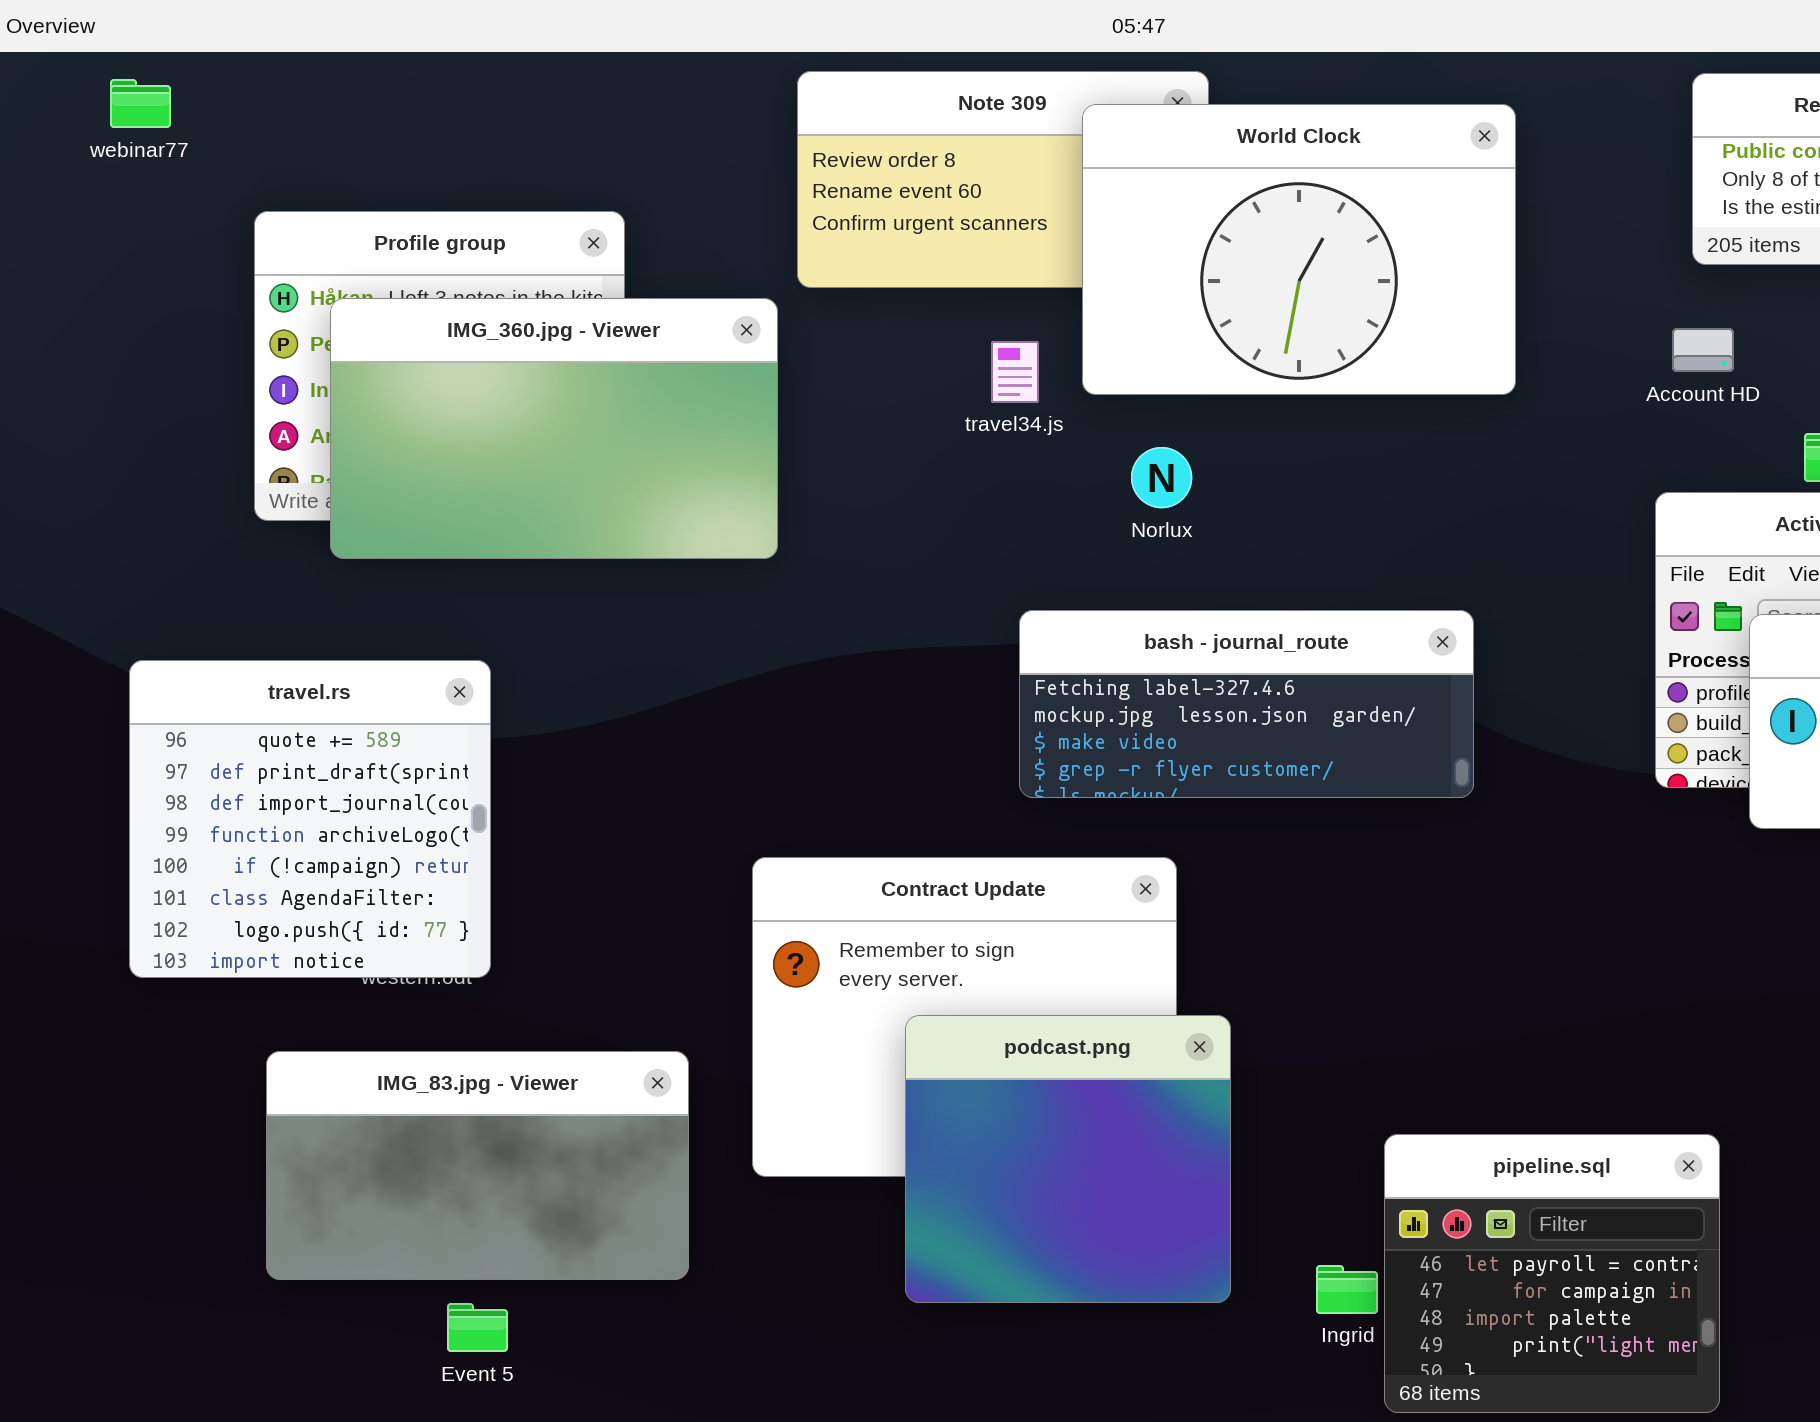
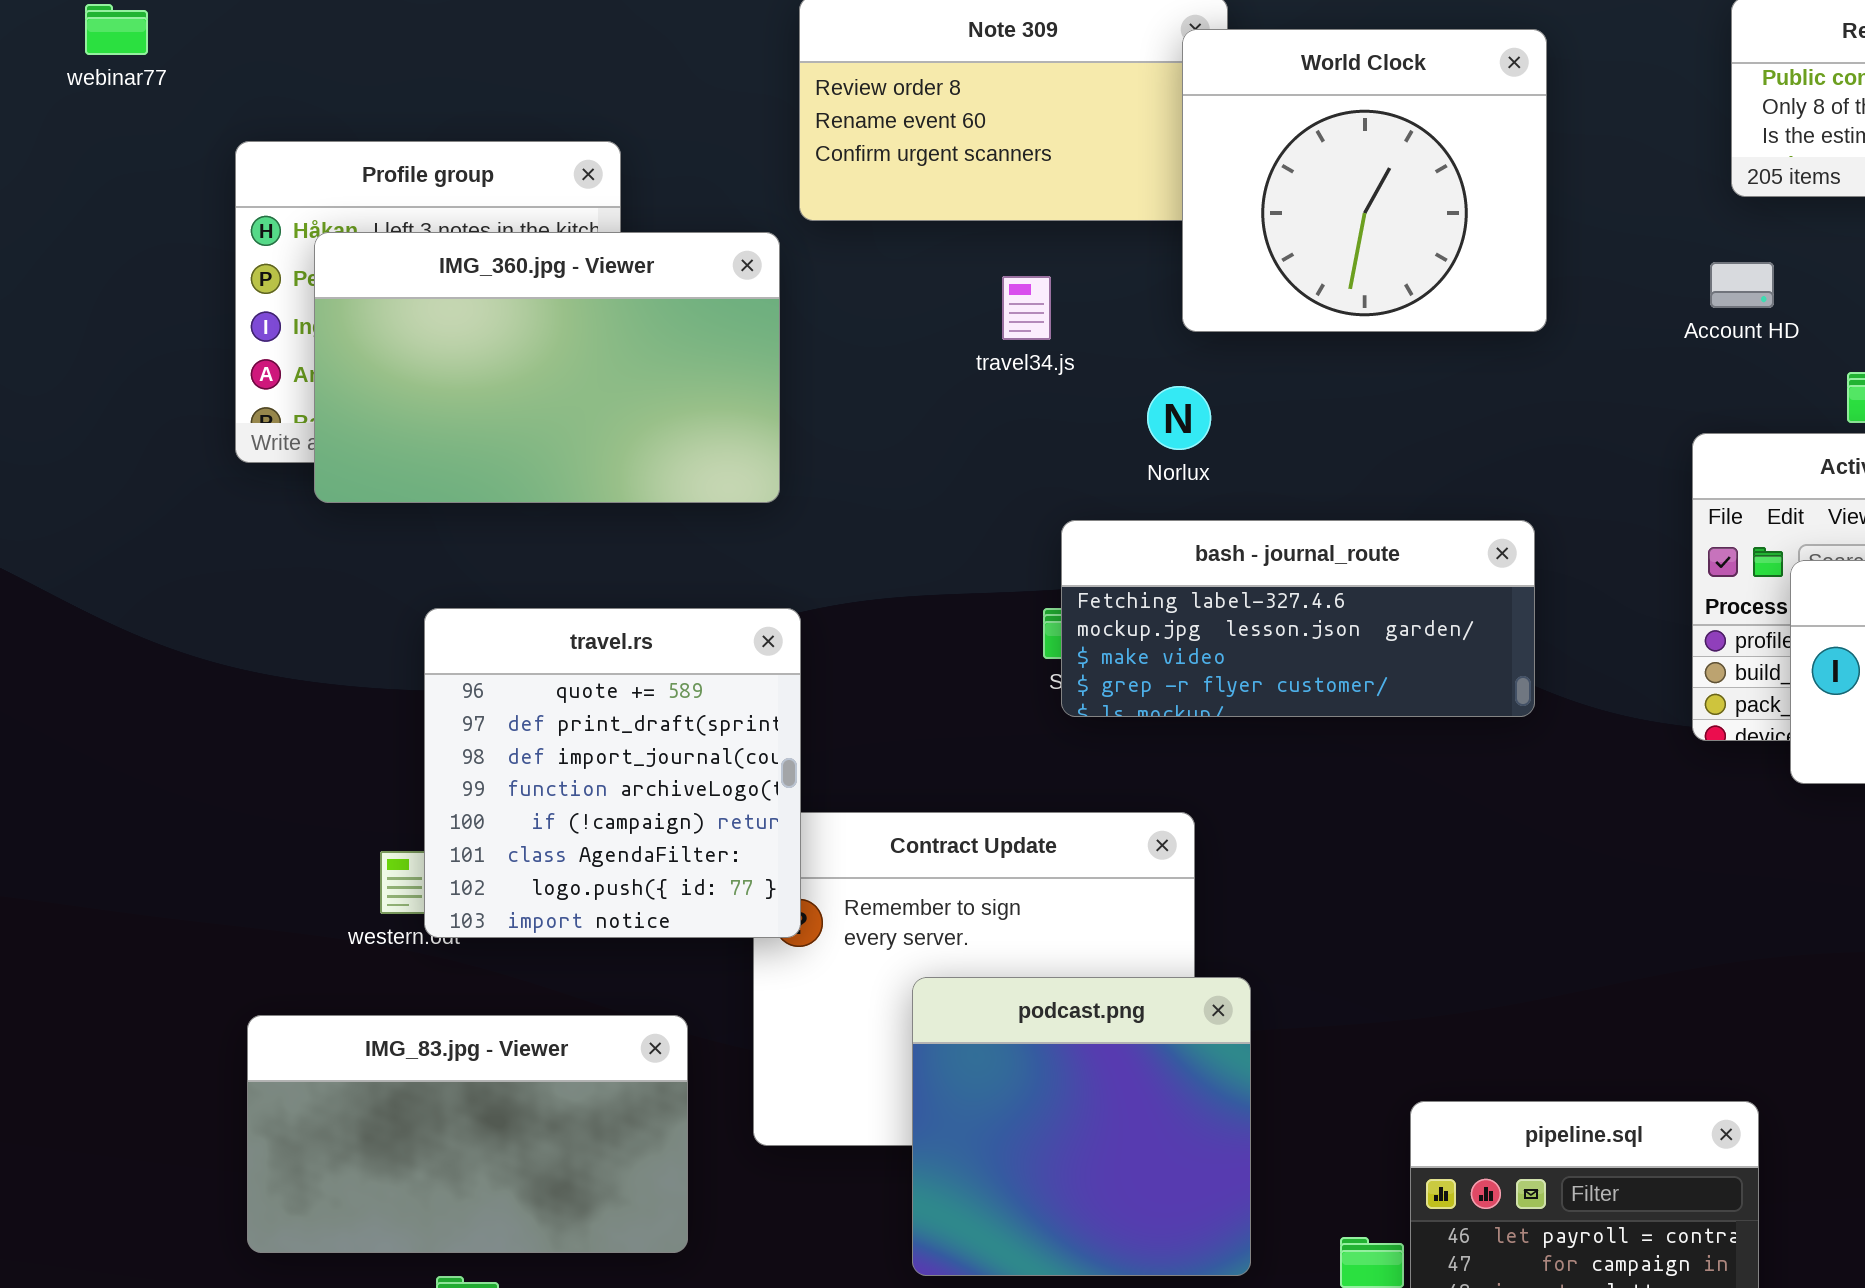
World Clock: [1082,104,1516,395] -> [1182,29,1547,332], resized
bash - journal_route: [1019,610,1474,798] -> [1061,520,1535,717], moved
travel.rs: [129,660,491,978] -> [424,608,801,938], moved

